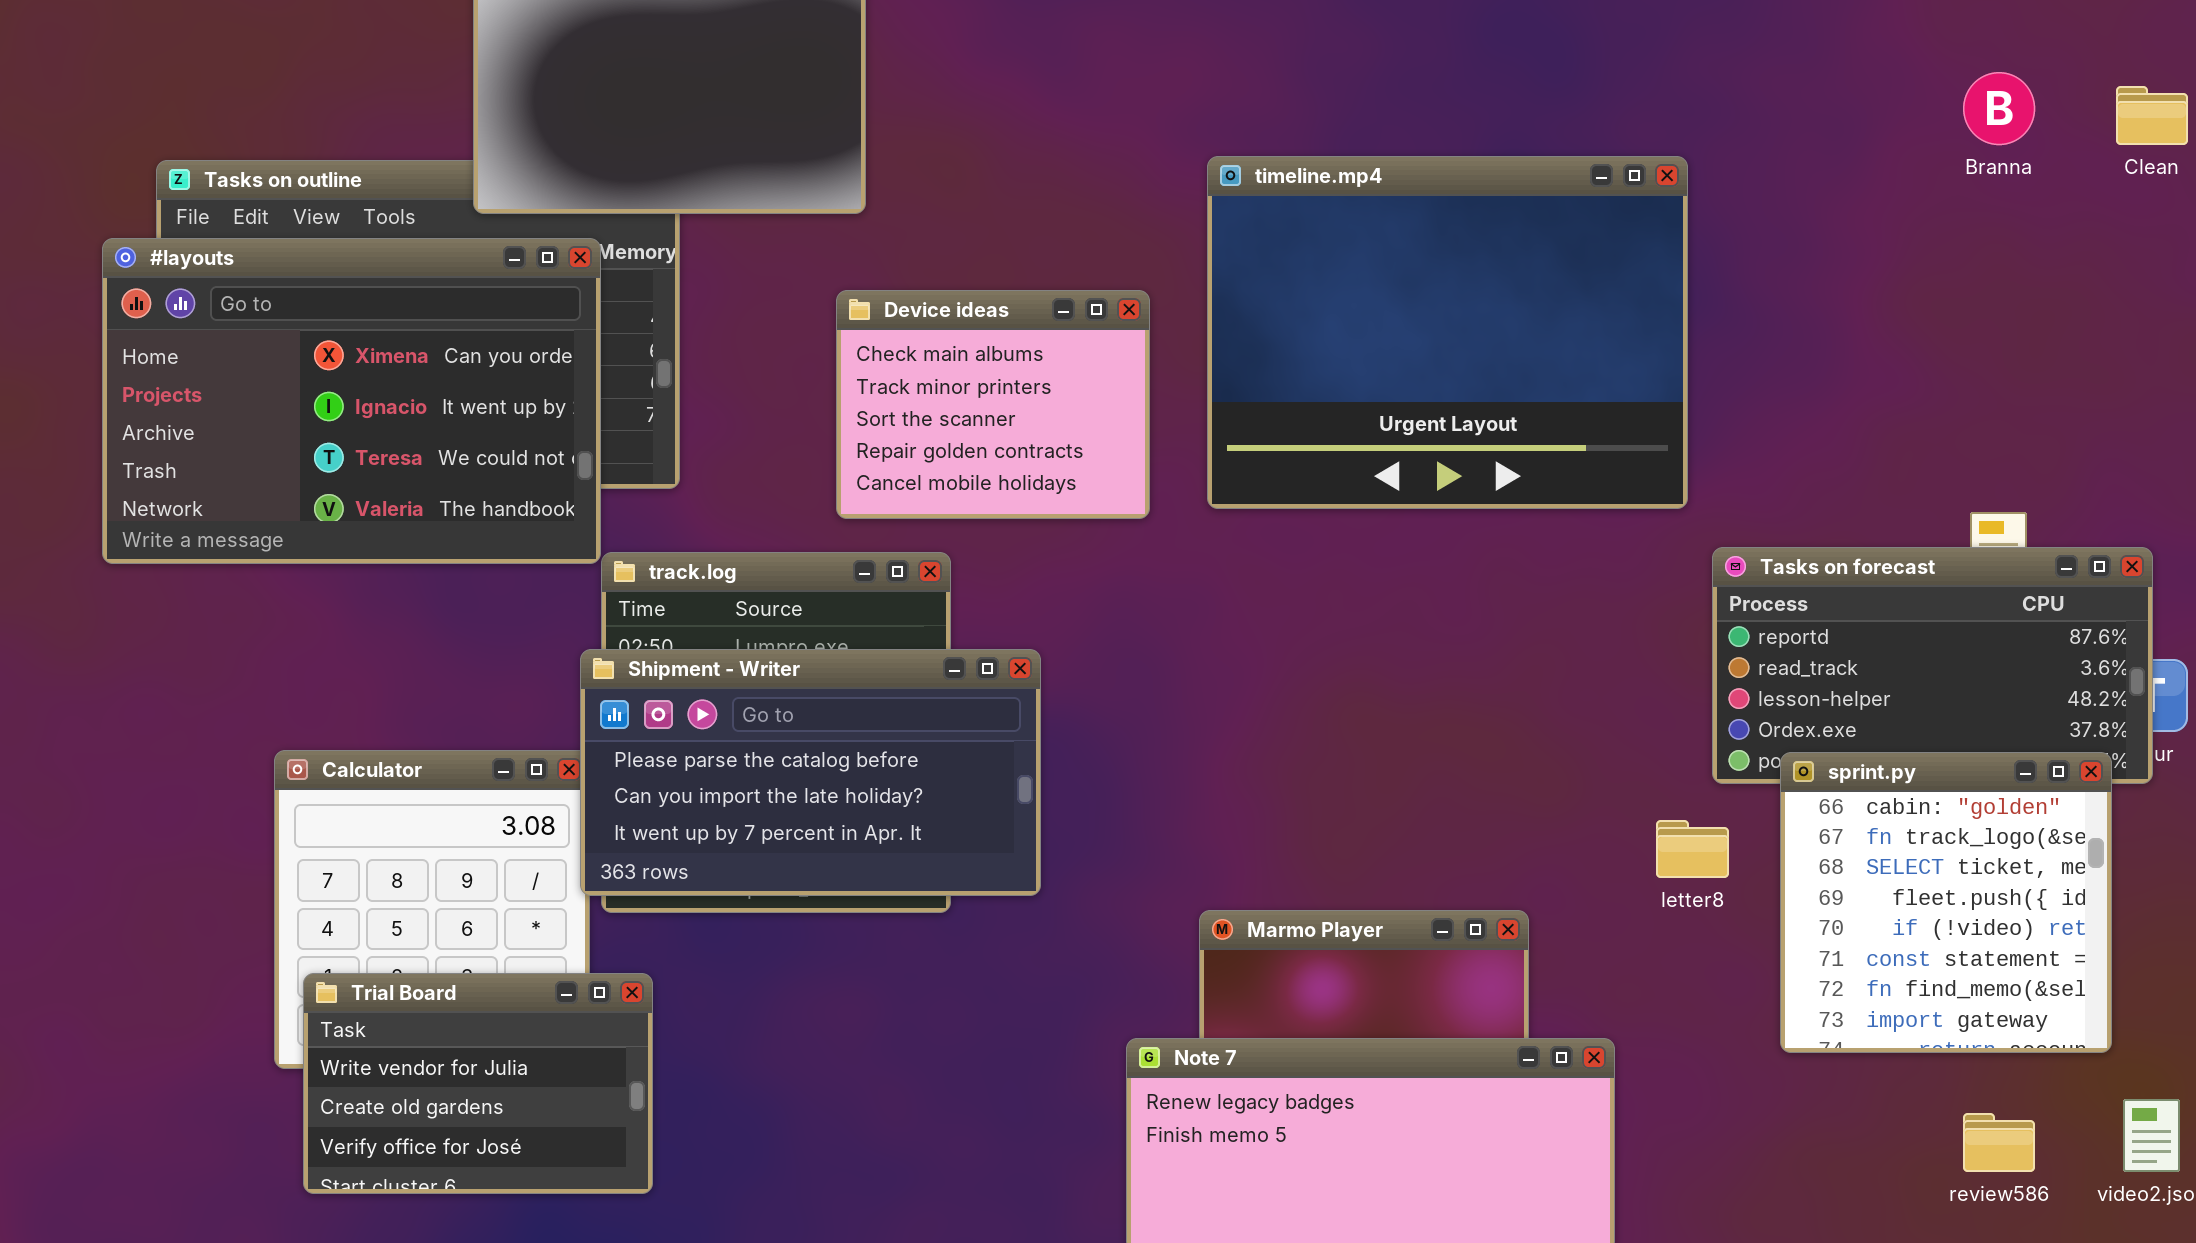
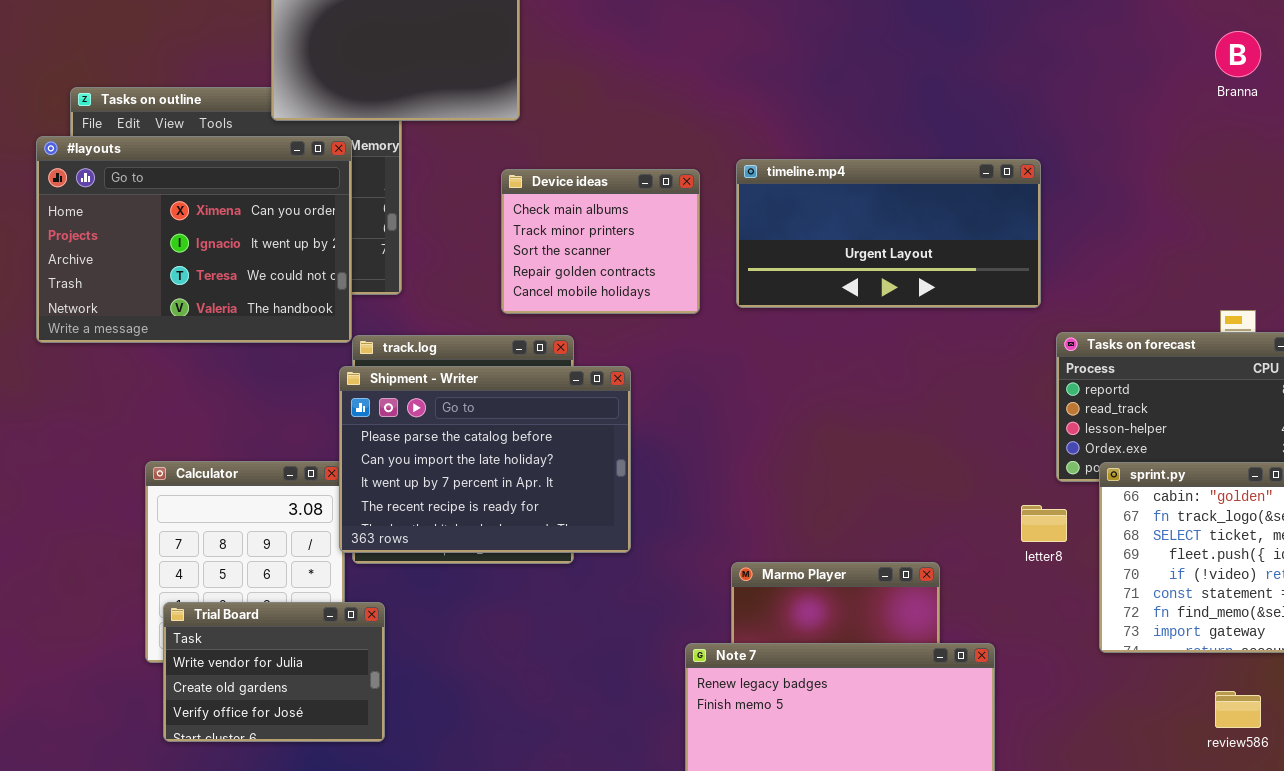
timeline.mp4: [1207,156,1688,509] -> [736,159,1041,308], resized
Shipment - Writer: [580,649,1041,896] -> [339,366,631,553], resized

